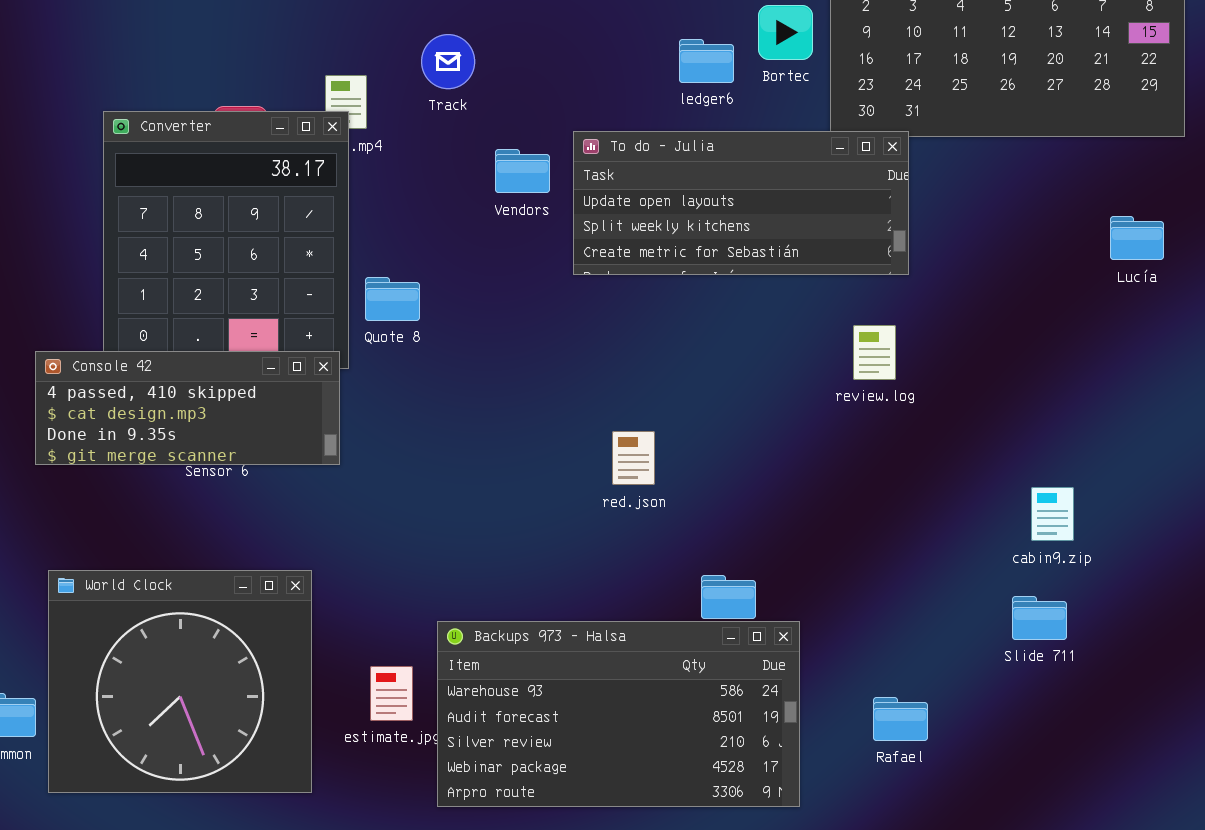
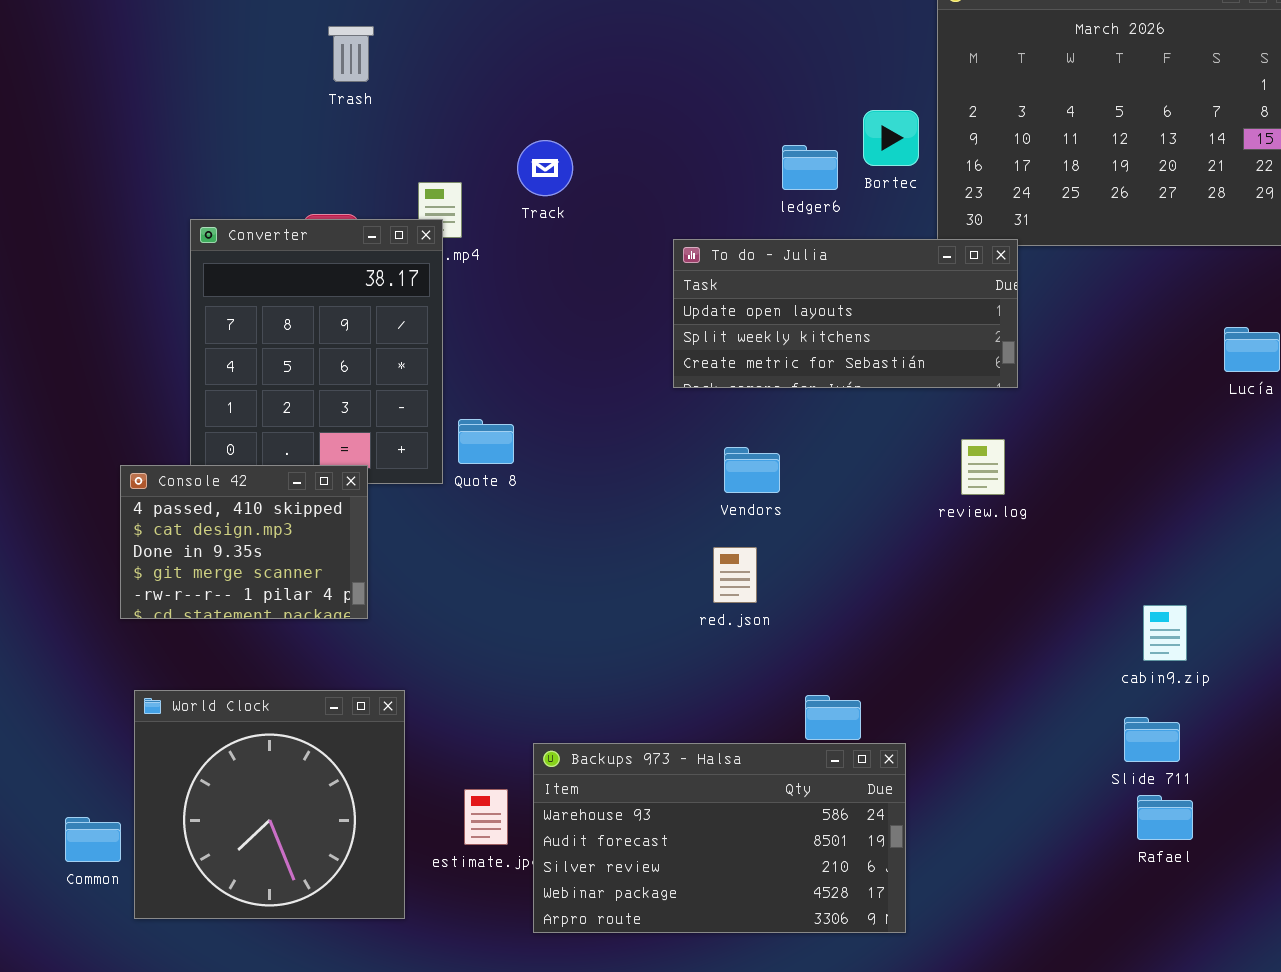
Vendors: [495,149,550,193] -> [724,447,780,493], moved
Quote 8: [365,277,420,321] -> [458,419,514,464], moved
Console 42: [35,351,340,465] -> [120,465,368,619], resized
Rafael: [873,697,928,741] -> [1137,795,1193,840], moved

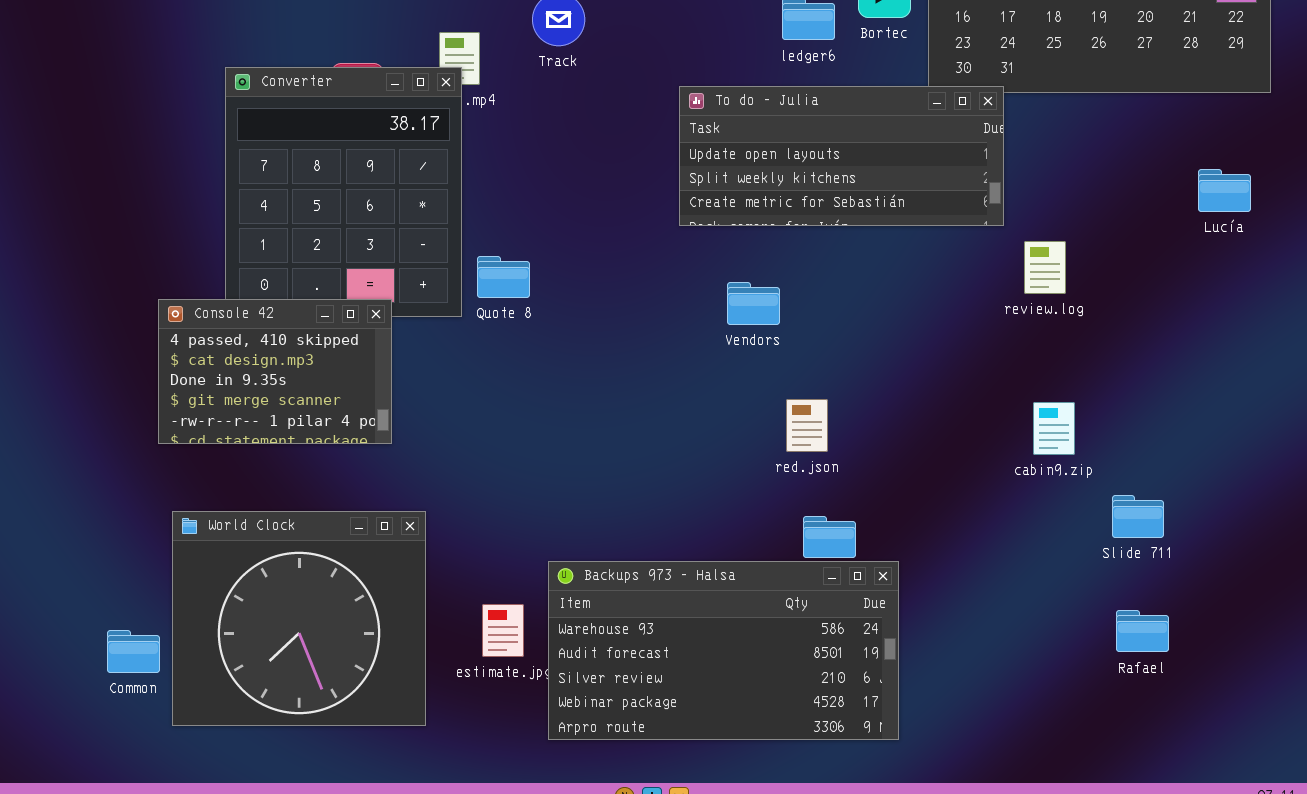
review.log: [961,439,1005,495] -> [1024,241,1066,294], moved
red.json: [713,547,757,603] -> [786,399,828,452], moved
cabin9.zip: [1143,605,1187,661] -> [1033,402,1075,455], moved
Slide 711: [1124,717,1180,762] -> [1112,495,1164,538], moved

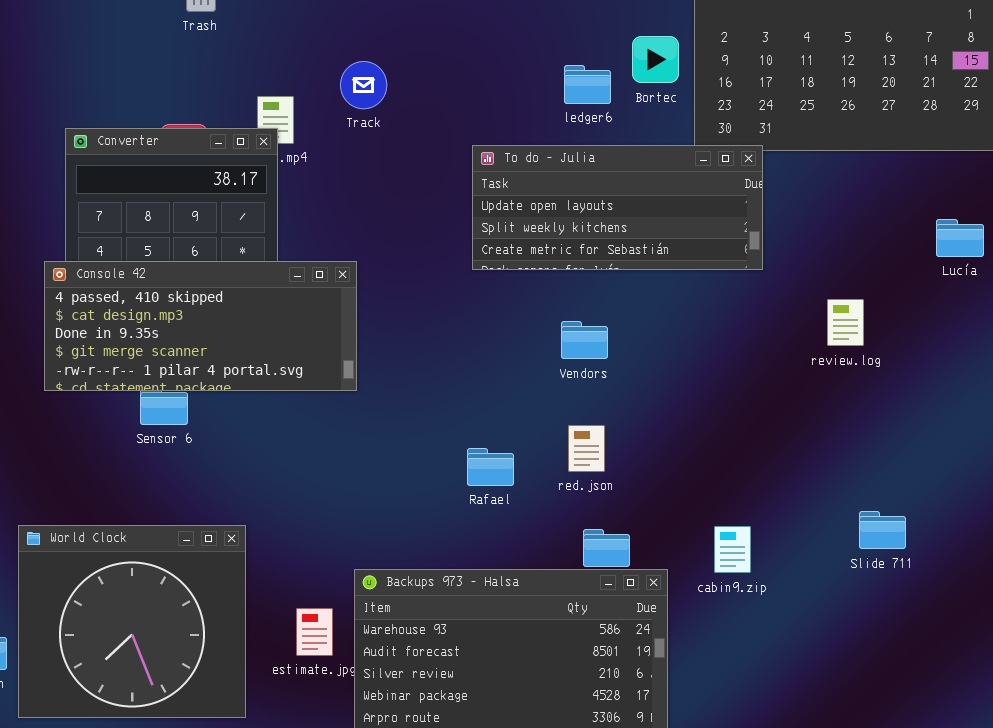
review.log: [1024,241,1066,294] -> [827,299,864,346], moved
Vendors: [727,282,780,325] -> [561,321,608,359], moved
Console 42: [158,299,392,444] -> [44,261,357,391], moved, resized
cabin9.zip: [1033,402,1075,455] -> [714,526,751,573], moved
Rafael: [1116,610,1169,652] -> [467,448,514,486], moved

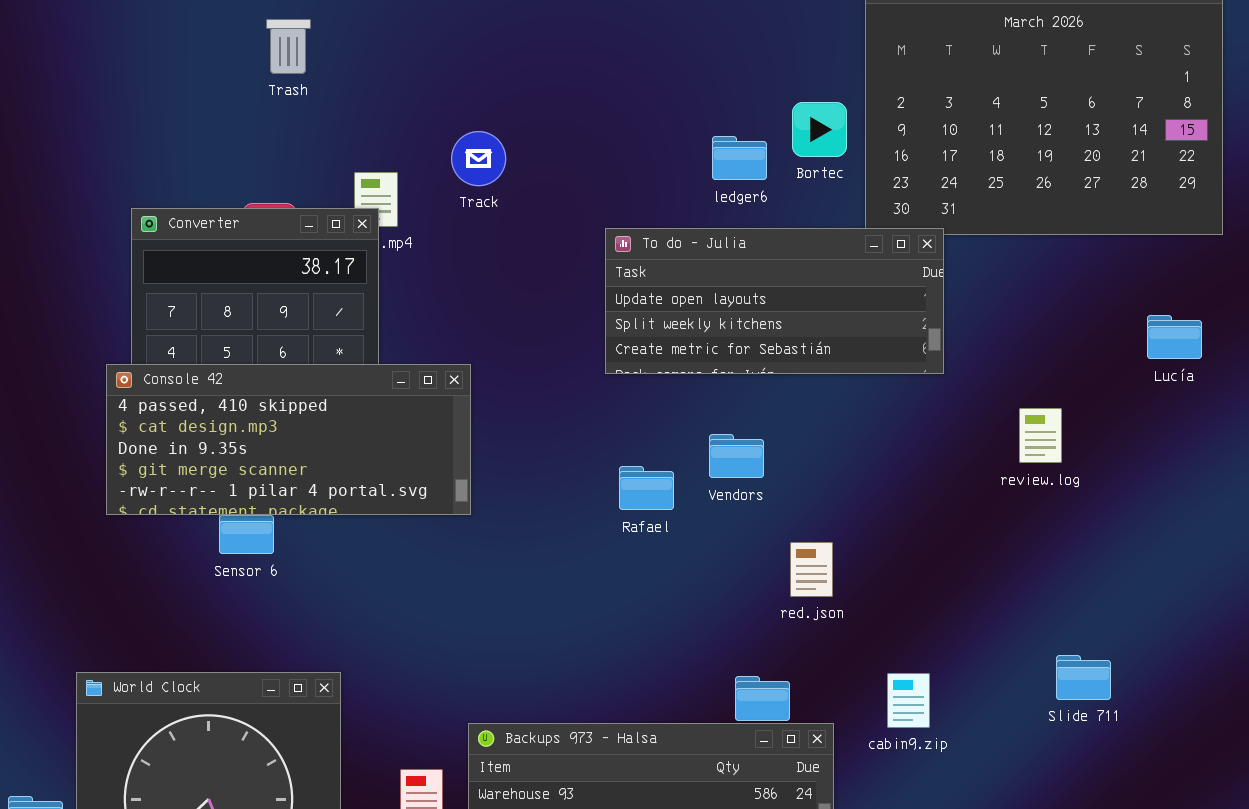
red.json: [568,425,605,472] -> [790,542,833,597], moved
Rafael: [467,448,514,486] -> [619,466,674,510], moved

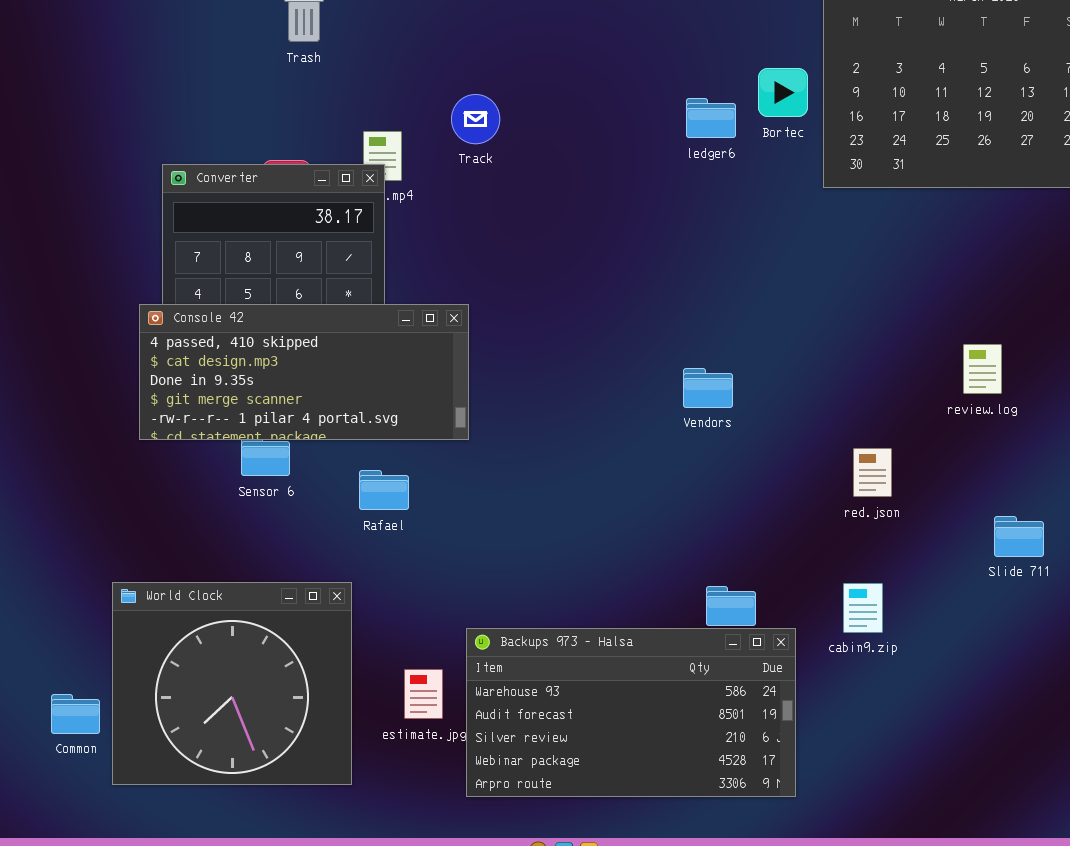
To do - Julia: [605,228,944,374] -> none, closed
Rafael: [619,466,674,510] -> [359,470,409,510], moved
red.json: [790,542,833,597] -> [853,448,892,497], moved
Slide 711: [1056,655,1111,700] -> [994,516,1044,557], moved

